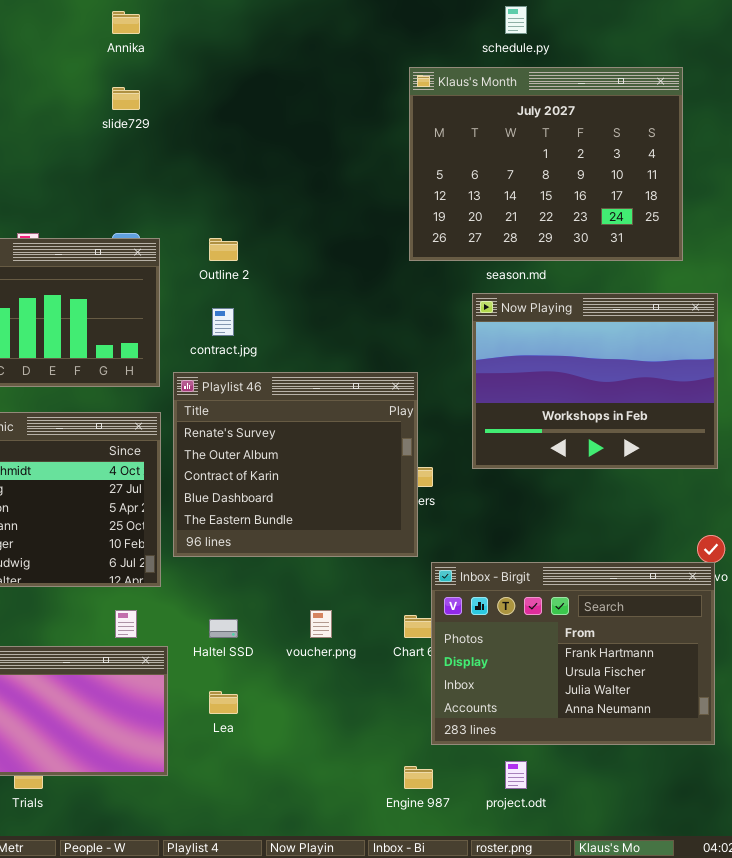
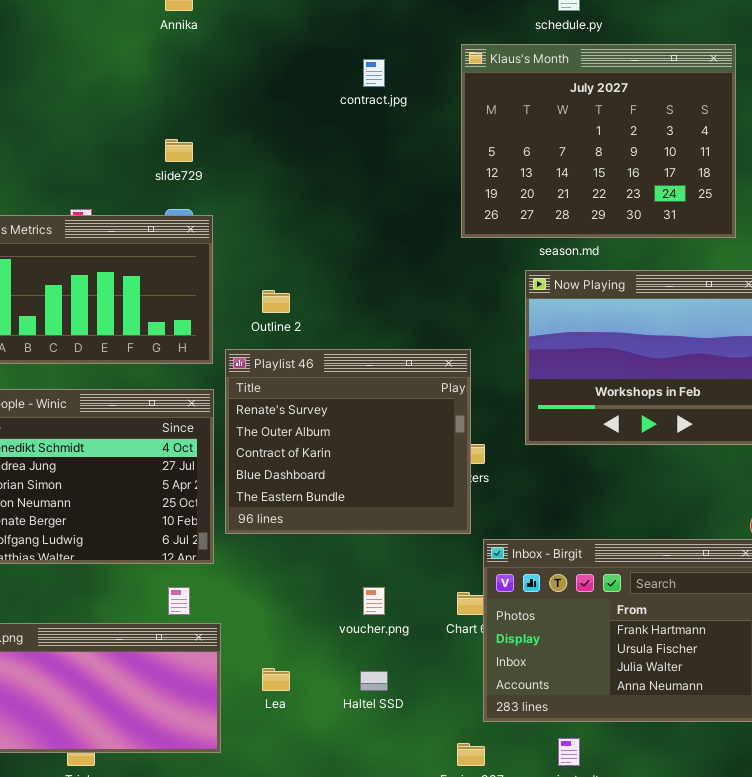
slide729: [112,87,140,110] -> [165,139,193,162], moved
Outline 2: [209,238,238,261] -> [262,290,290,313], moved
contract.jpg: [212,308,234,336] -> [363,59,385,87], moved
Haltel SSD: [209,619,238,638] -> [360,671,388,691], moved

